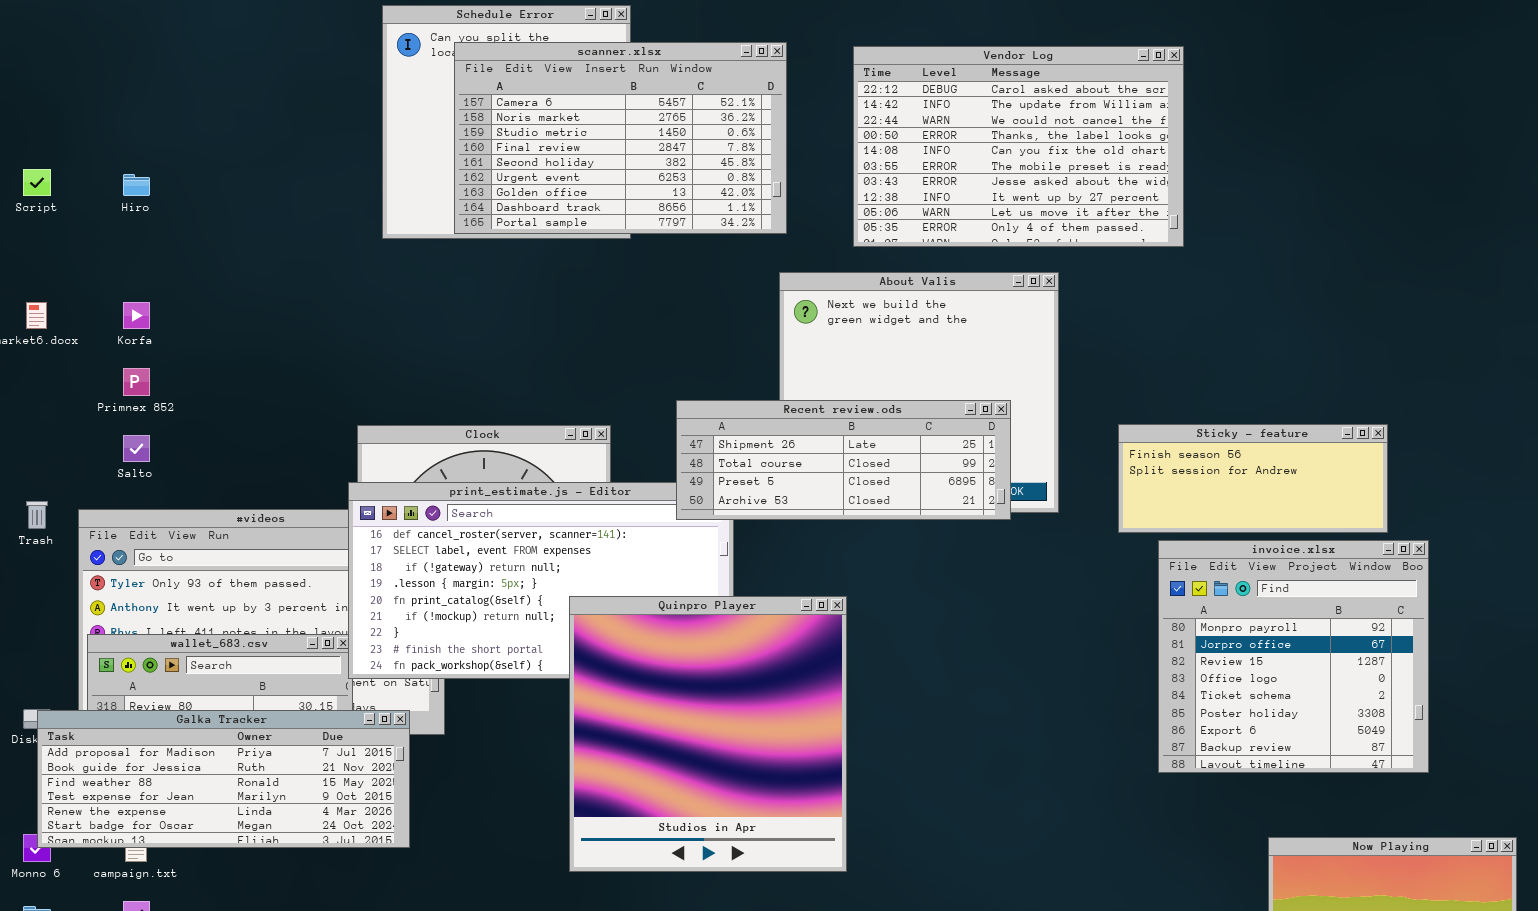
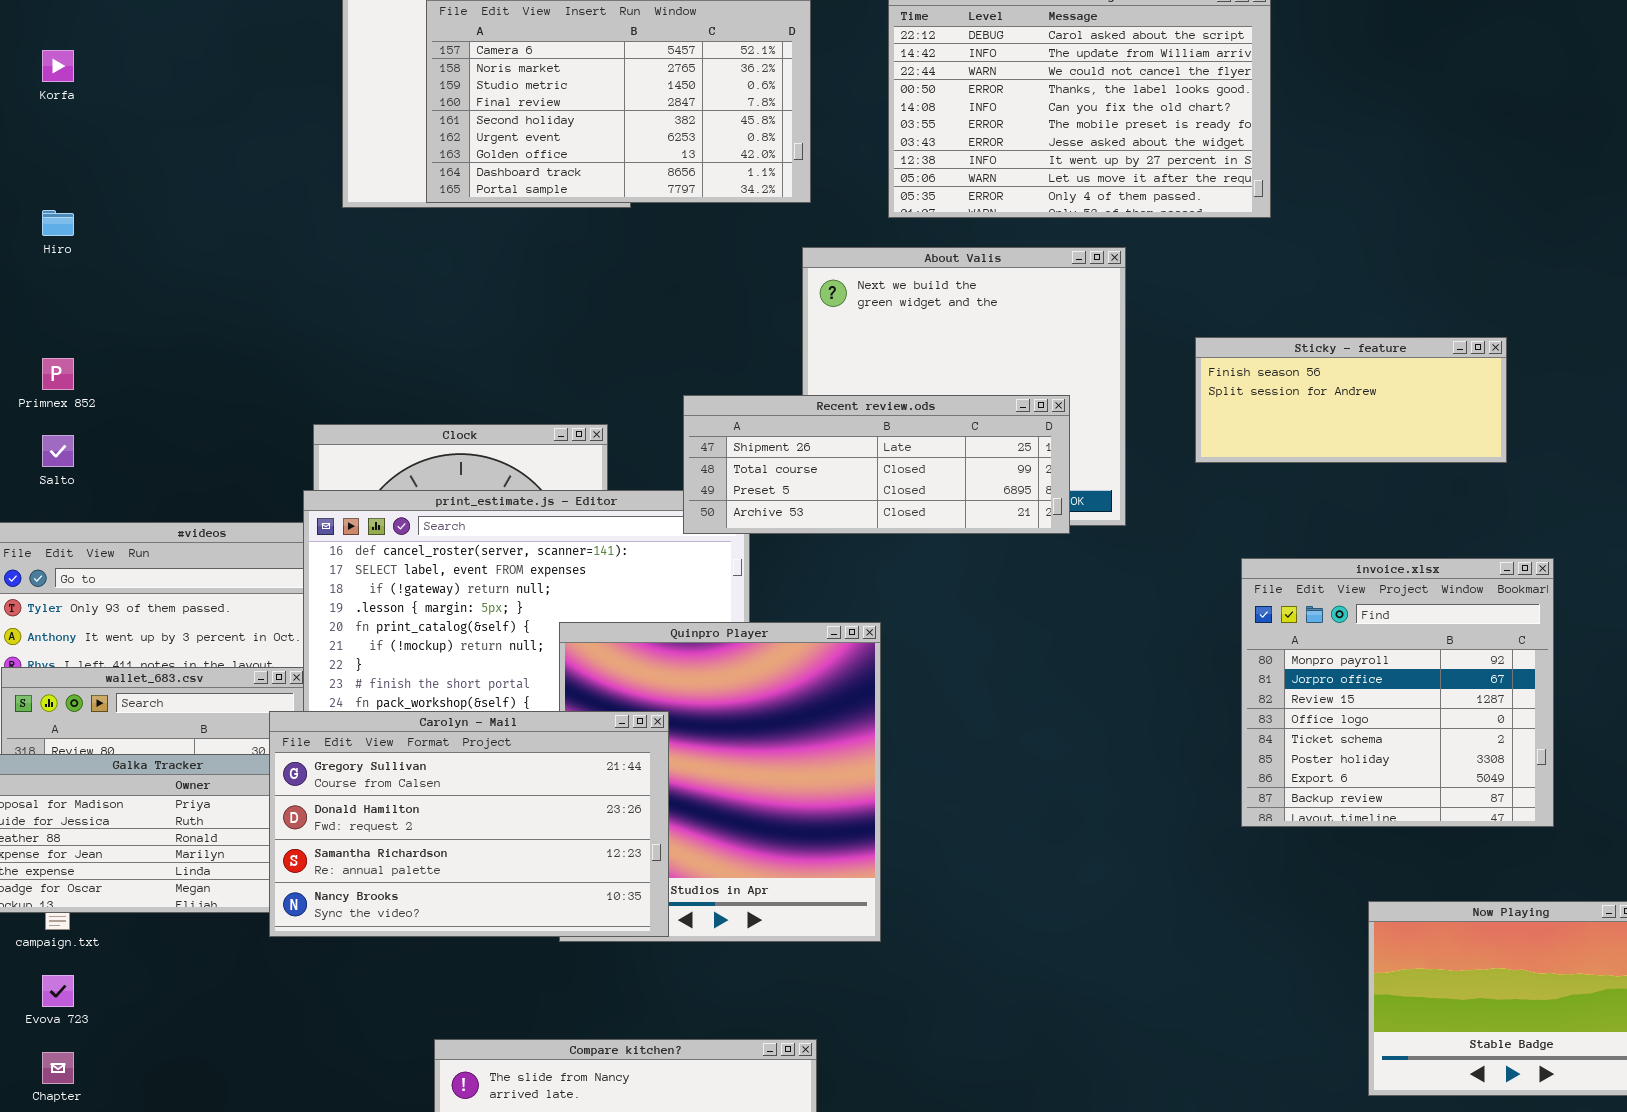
Hiro: [123,174,150,196] -> [42,210,74,236], moved
Korfa: [123,302,150,329] -> [42,50,74,82], moved
Sticky - feature: [1118,424,1388,533] -> [1195,337,1507,463], moved
Carolyn - Mail: none -> [269,711,669,937], opened

